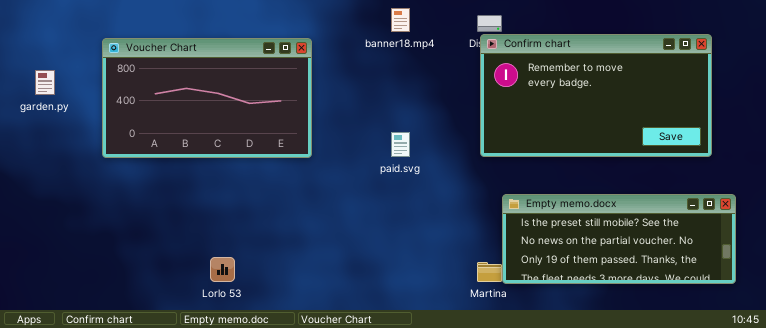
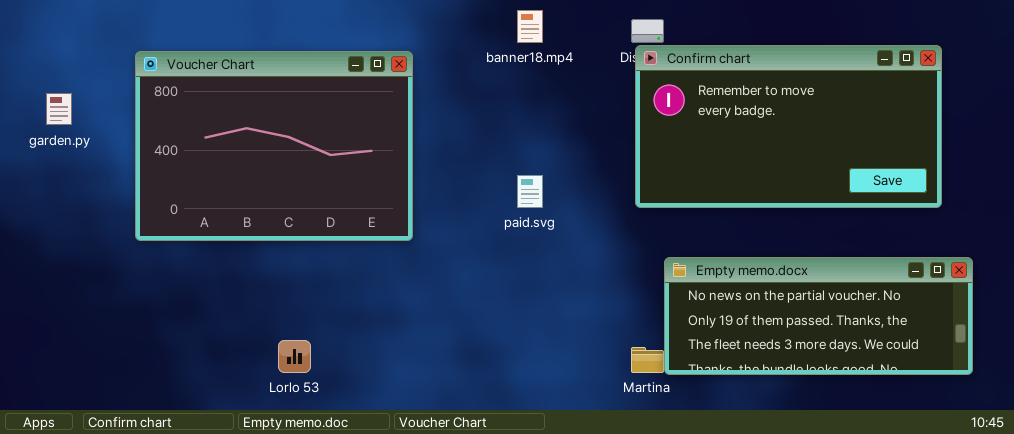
Voucher Chart: [102,38,312,158] -> [135,51,413,241], resized
Empty memo.docx: [502,194,736,284] -> [664,257,973,375], scrolled down 1 row

